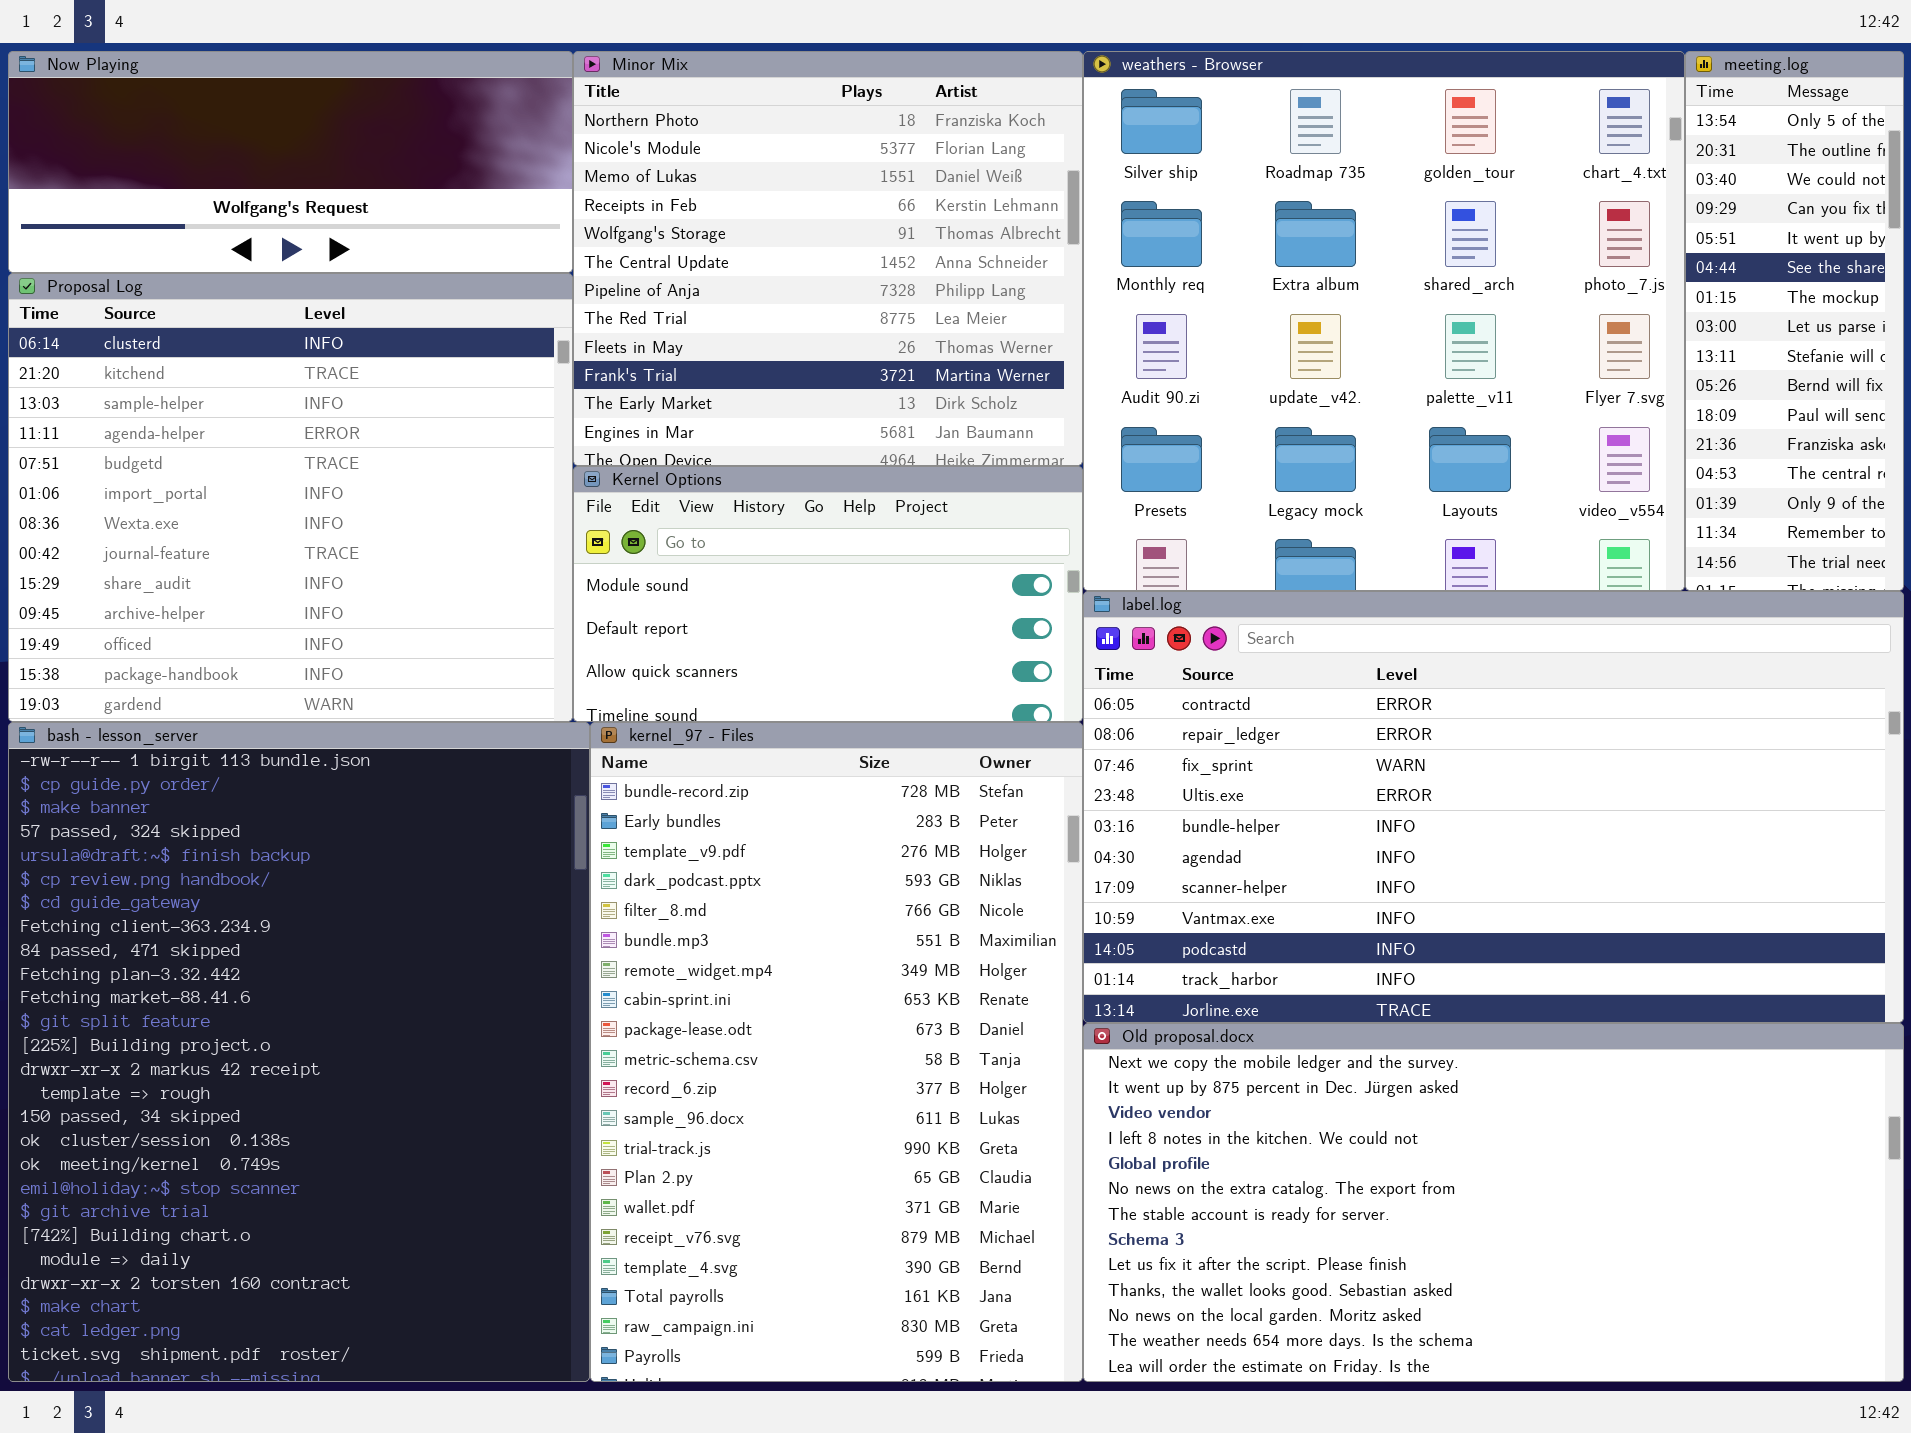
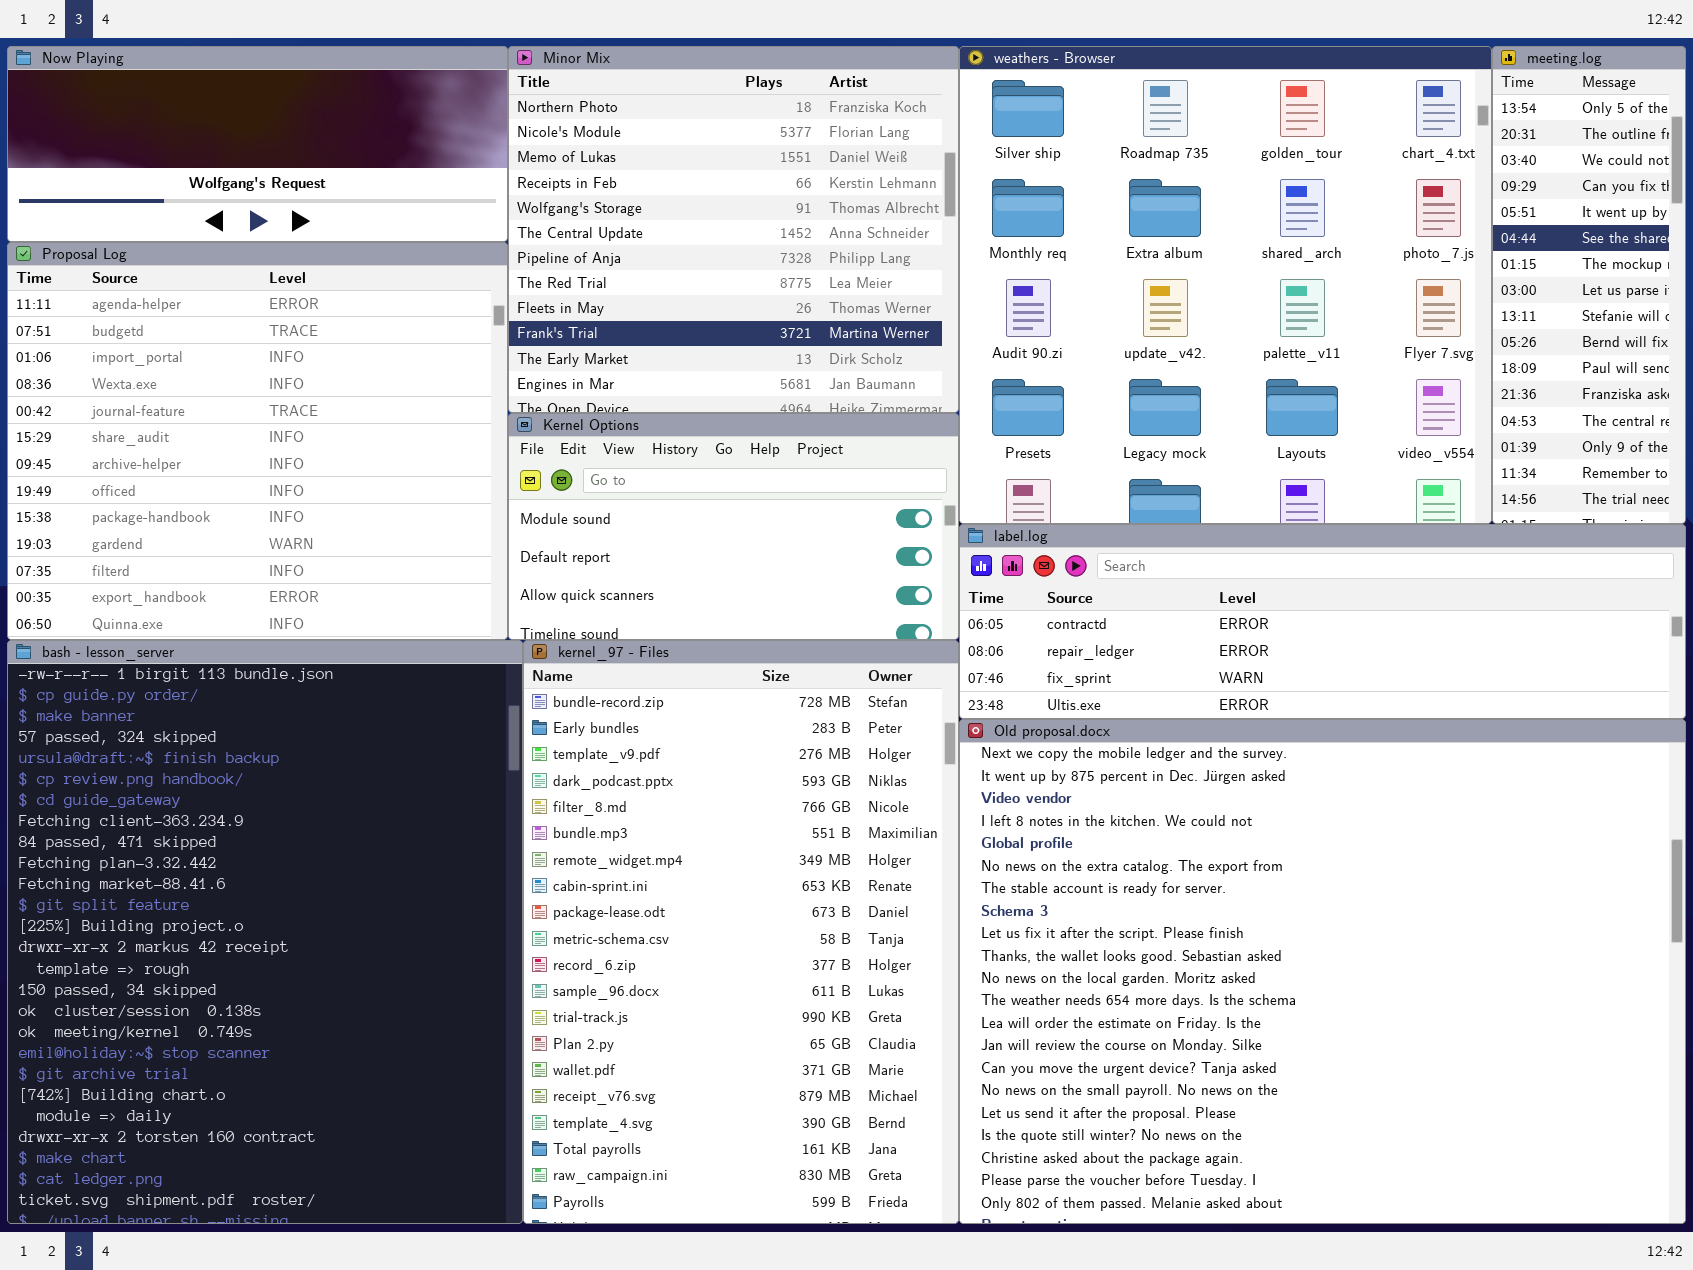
Proposal Log: [8,273,573,722] -> [7,242,508,640], scrolled down 3 rows
label.log: [1083,591,1904,1023] -> [959,524,1686,719], resized
Old proposal.docx: [1083,1023,1904,1382] -> [959,719,1686,1224], resized

